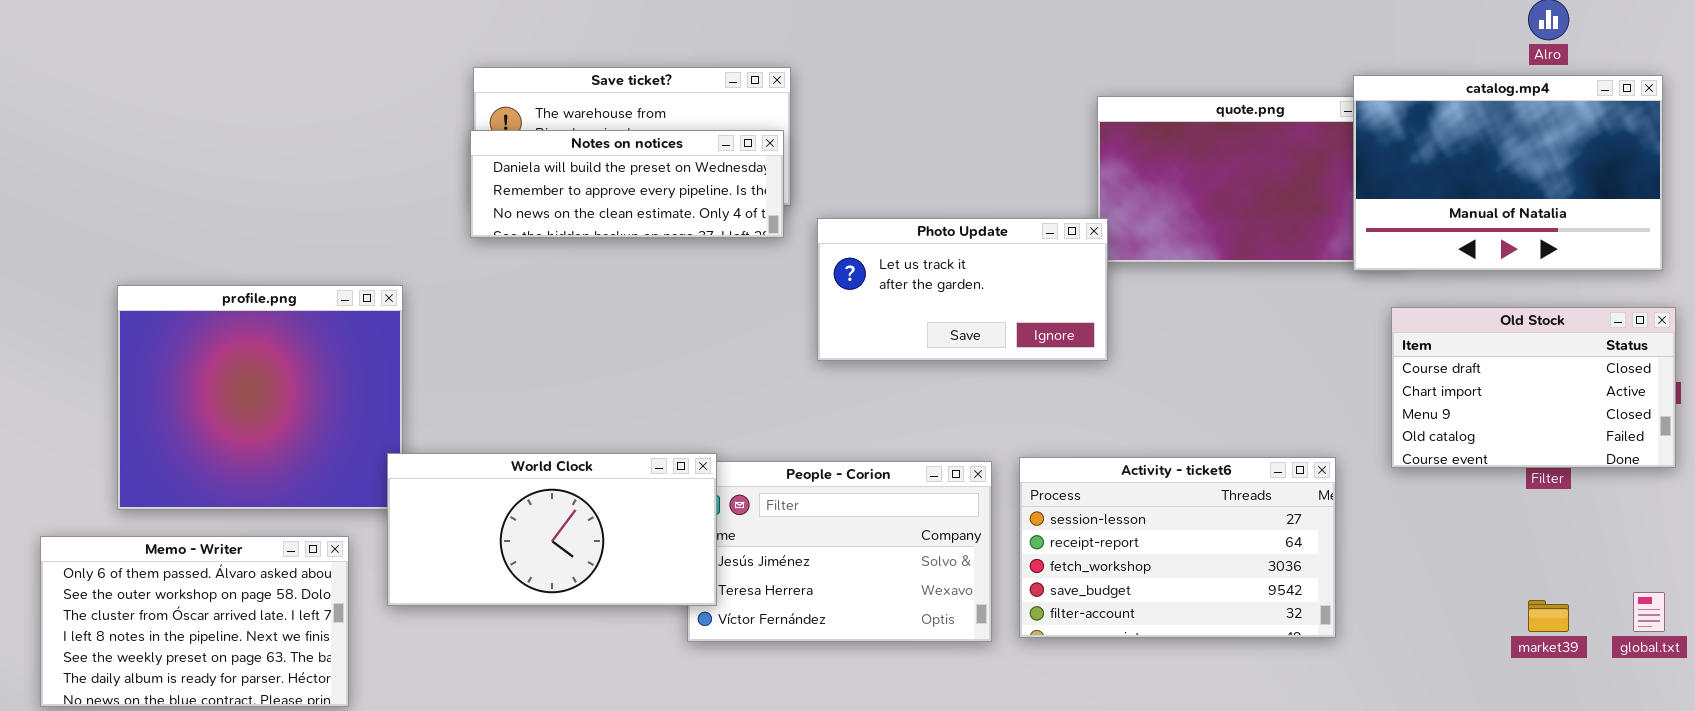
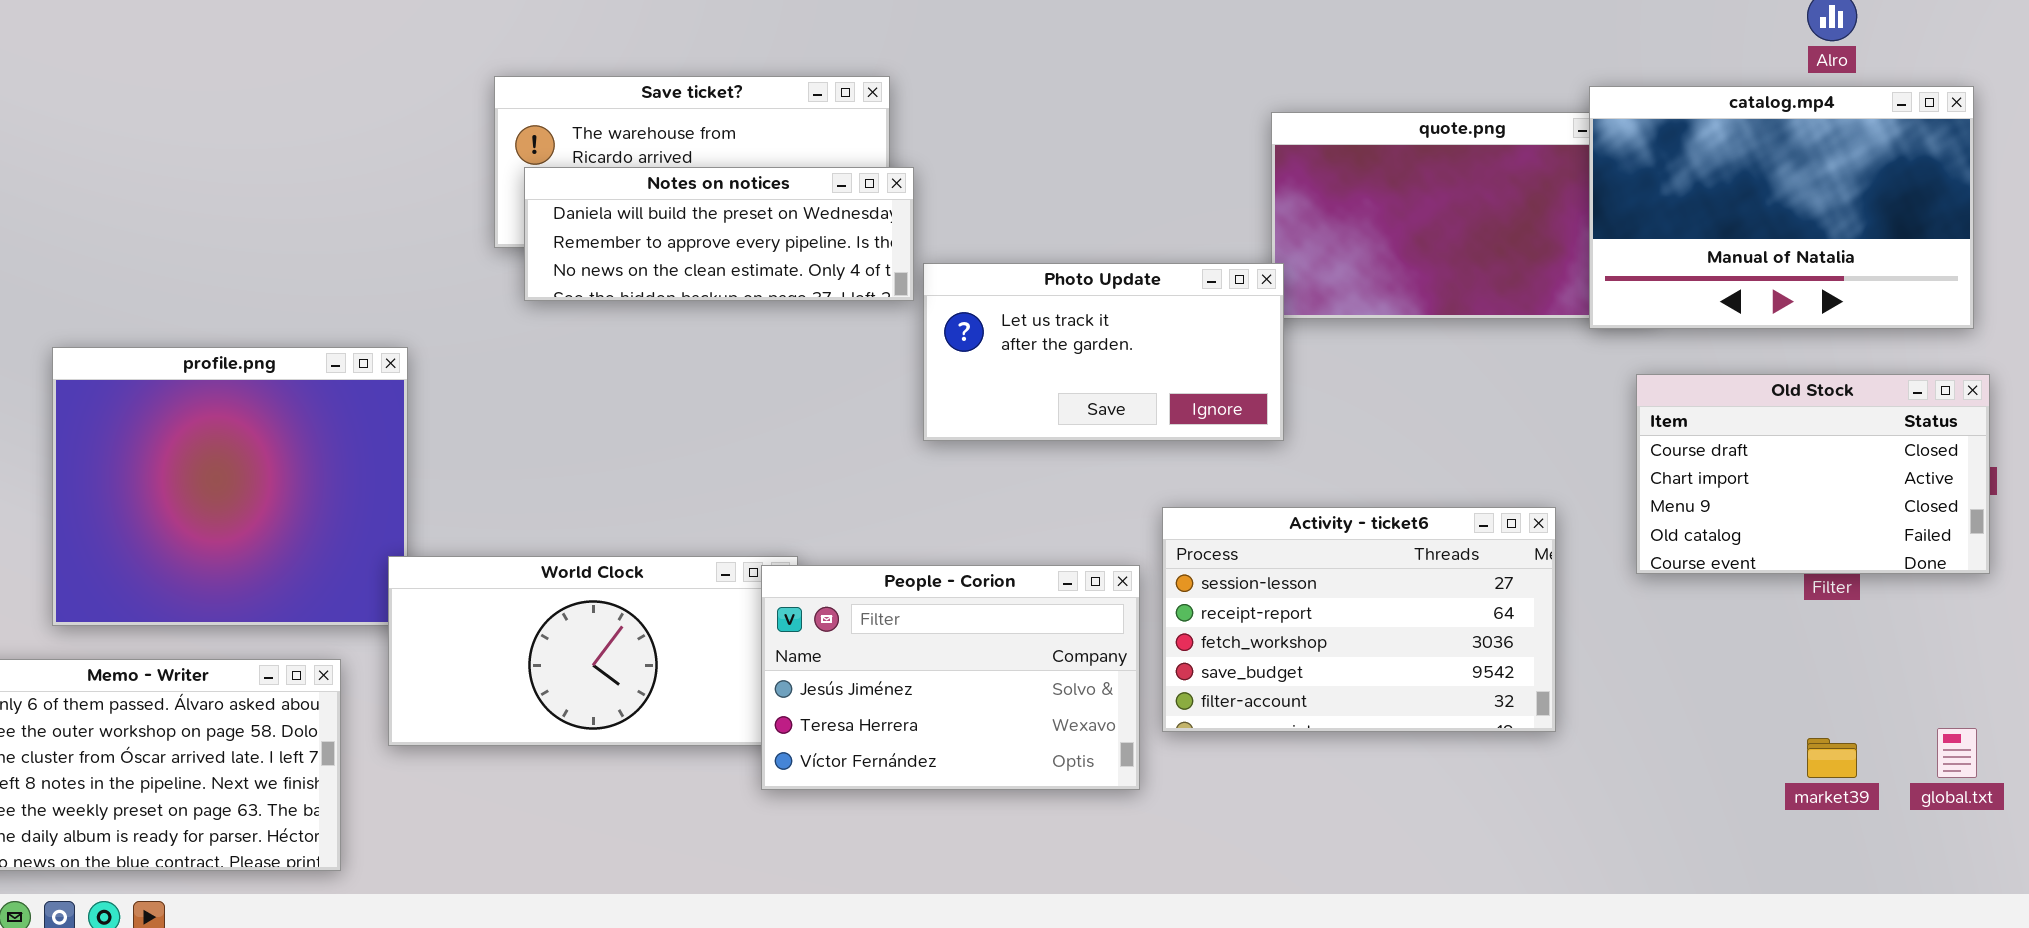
Notes on notices: [470,130,784,238] -> [524,167,914,301], moved
Activity - ticket6: [1019,457,1336,638] -> [1162,507,1556,732], moved
People - Corion: [687,461,992,642] -> [761,565,1140,790], raised

